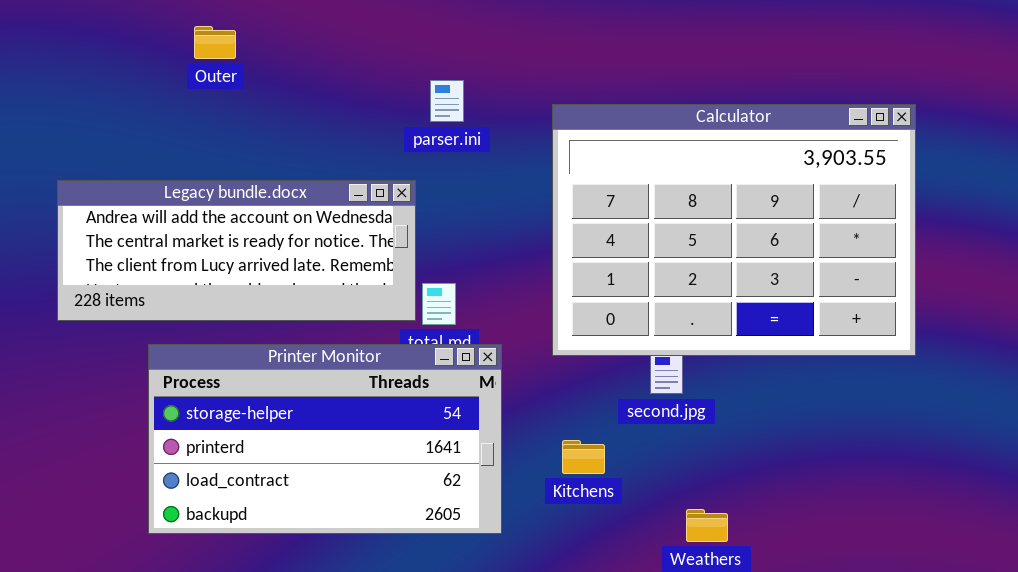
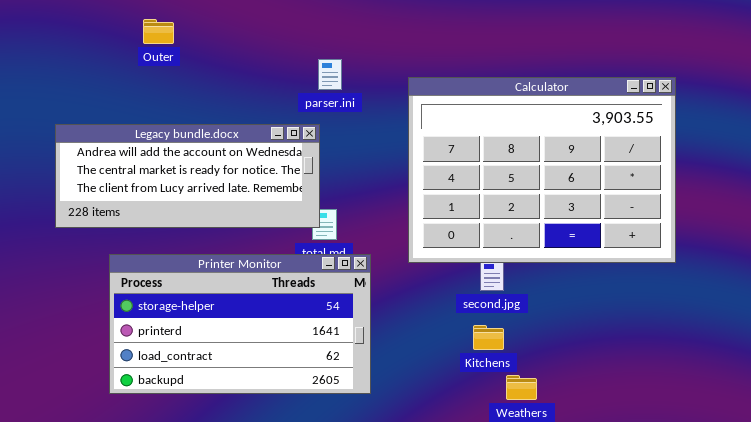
Legacy bundle.docx: [57,180,416,321] -> [55,124,320,228], moved
Kitchens: [562,440,605,474] -> [473,325,504,350], moved

